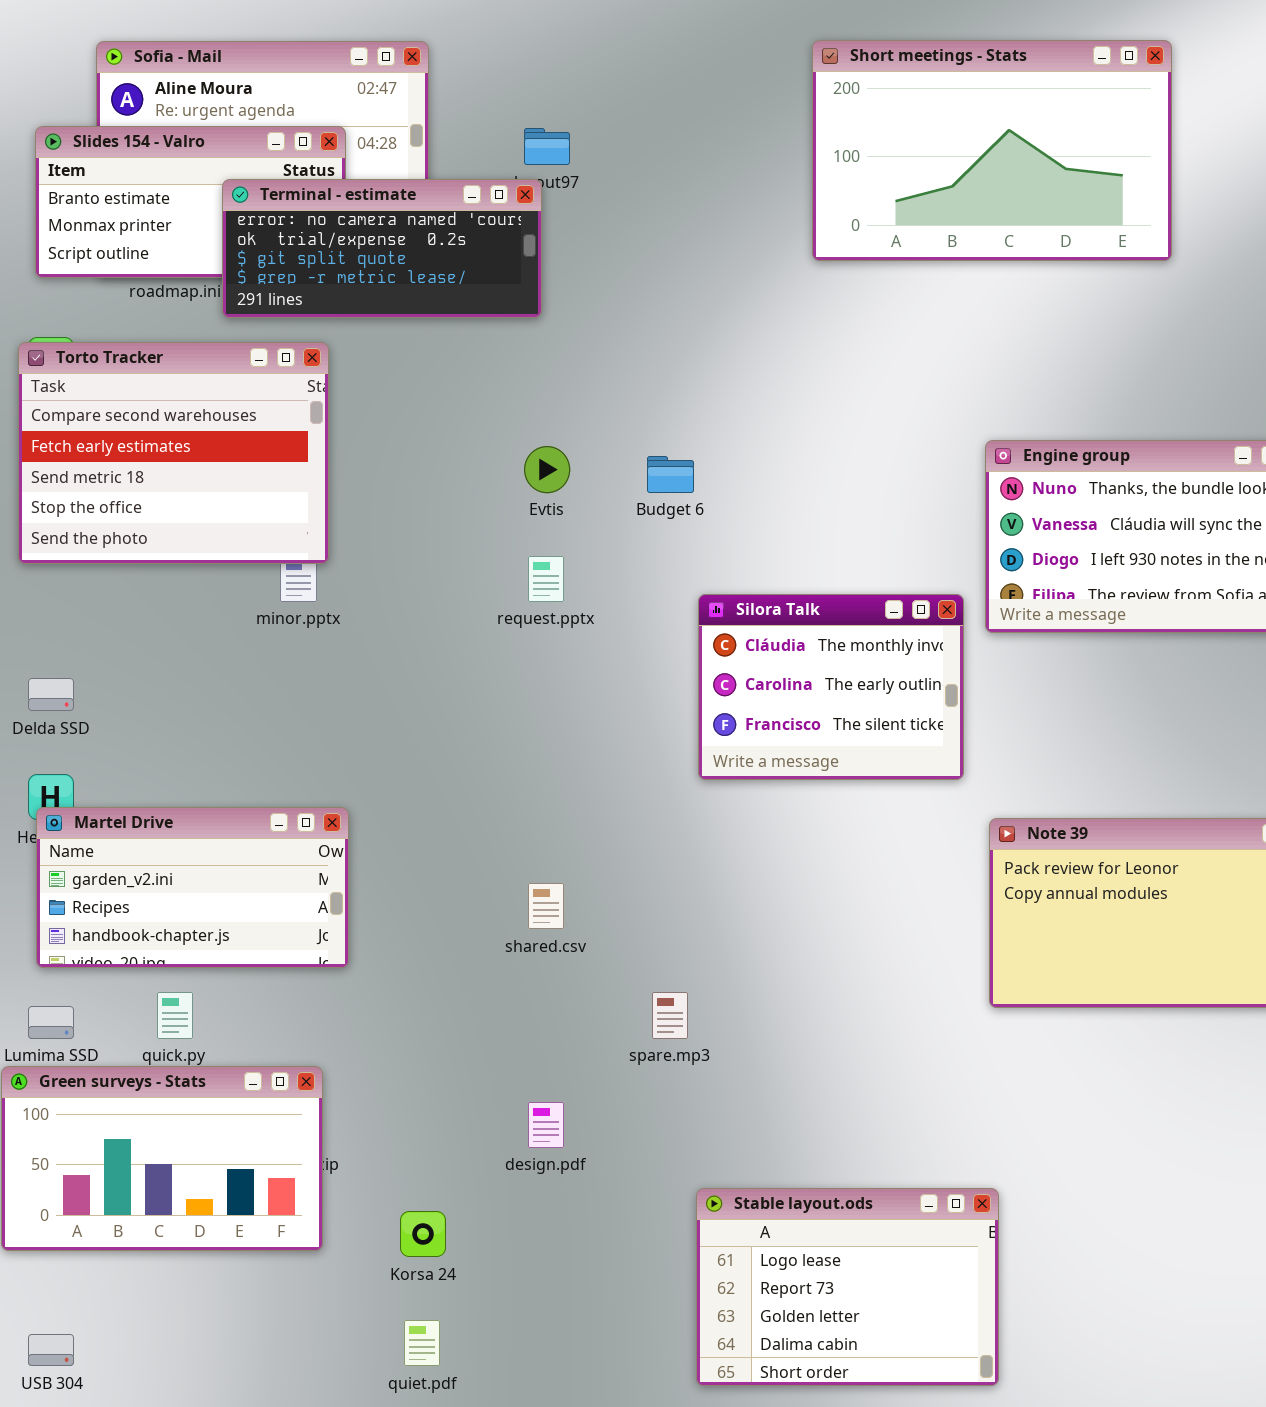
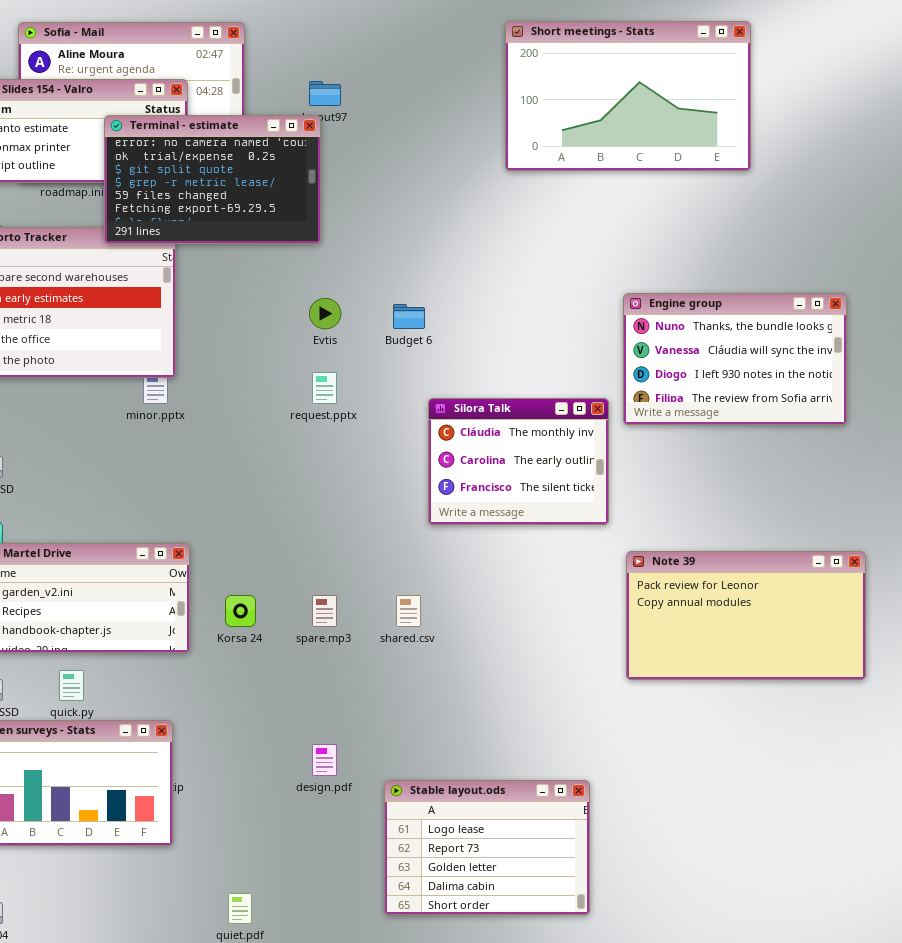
Terminal - estimate: [222,179,542,318] -> [104,115,321,244], resized
shared.csv: [528,883,564,929] -> [396,595,421,627], moved
spare.mp3: [652,992,688,1039] -> [312,595,337,627], moved
Stable layout.ods: [696,1188,999,1386] -> [384,780,590,915], moved
Korsa 24: [400,1211,446,1257] -> [225,595,256,627], moved

